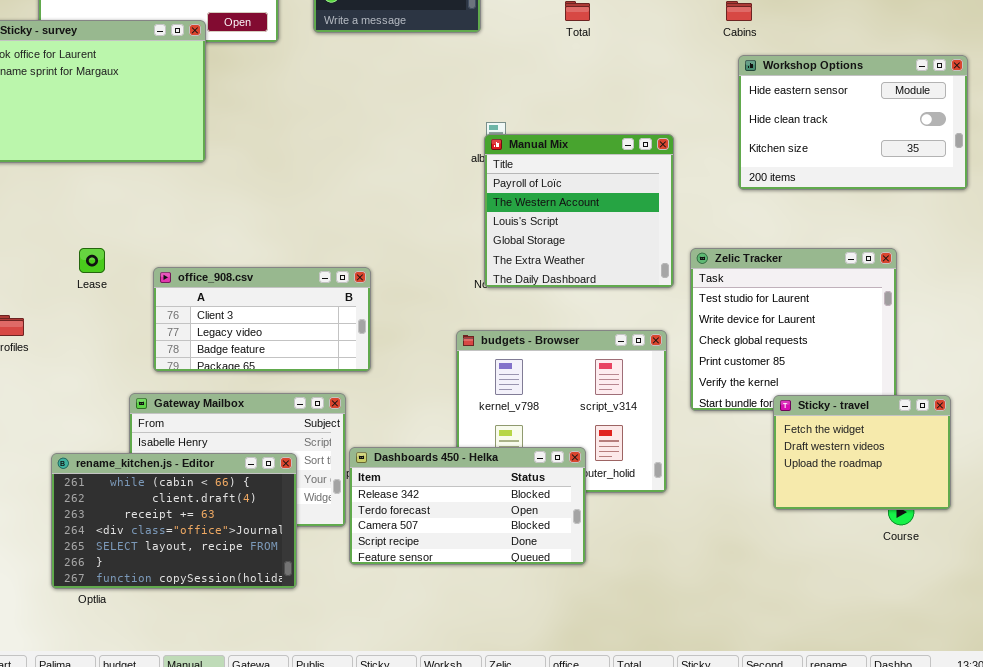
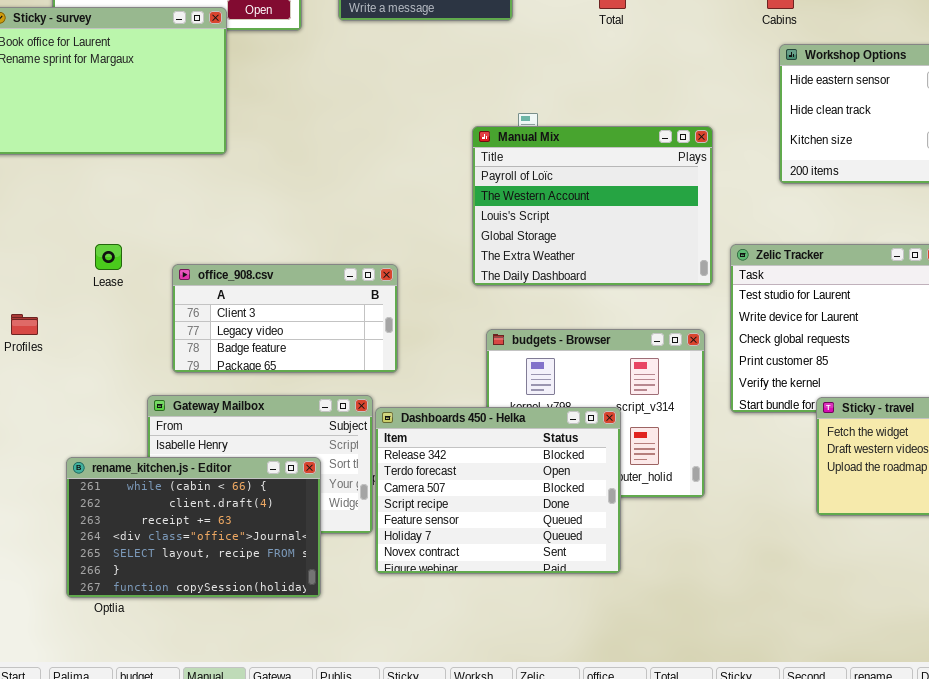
Manual Mix: [484,134,674,288] -> [472,126,713,286], resized
Dashboards 450 - Helka: [349,447,586,565] -> [375,407,621,574], resized

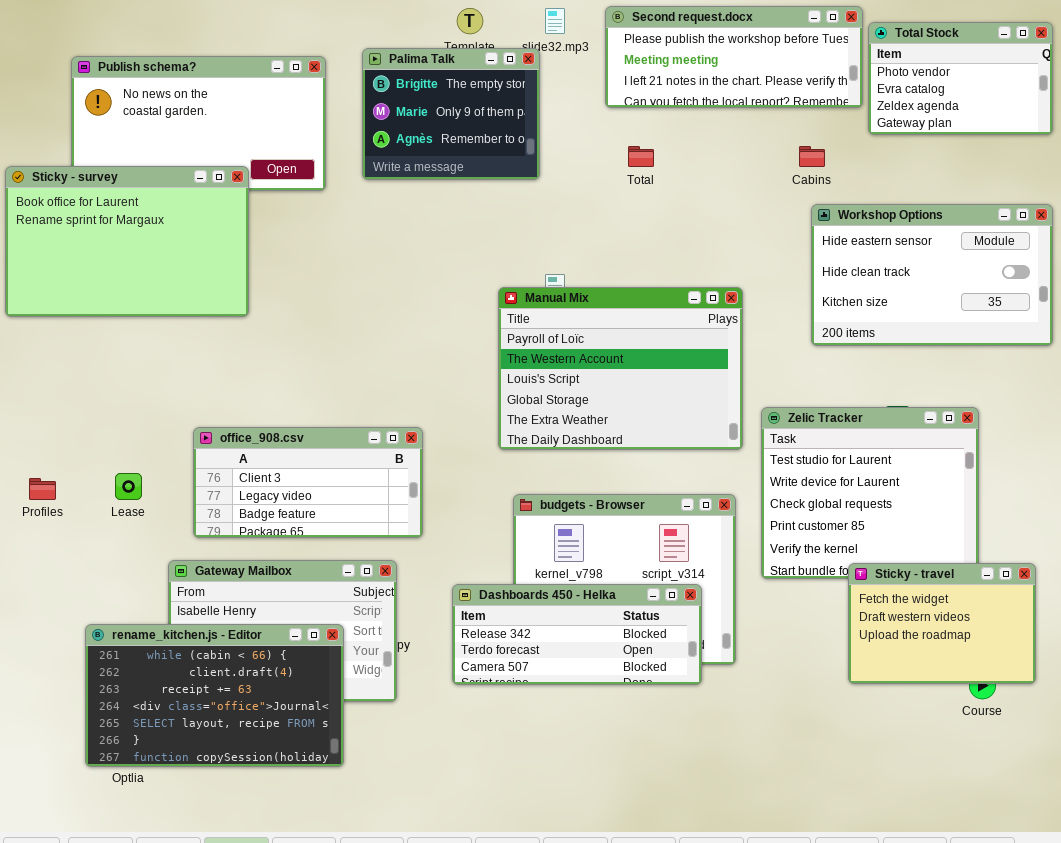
Lease: [95,244,122,270] -> [115,473,142,500], moved
Dashboards 450 - Helka: [375,407,621,574] -> [452,584,702,685], moved, resized

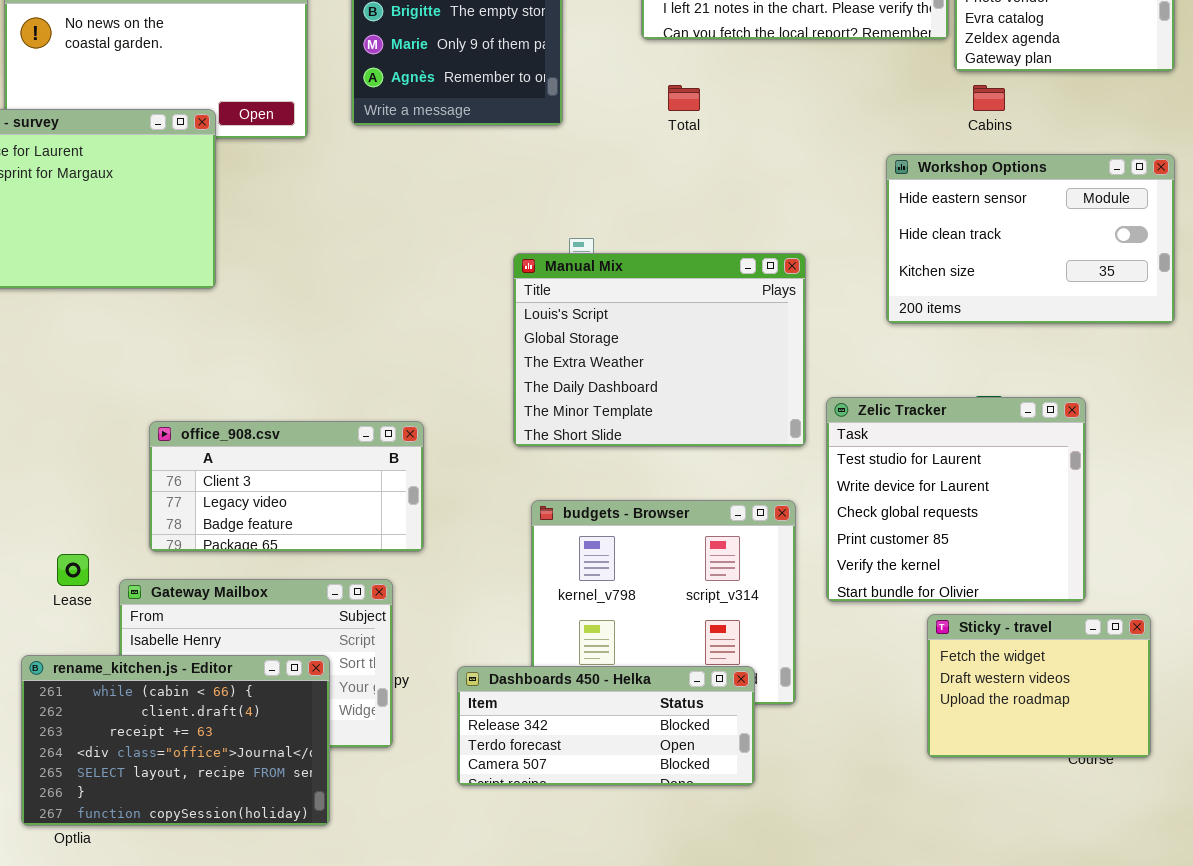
Cabins: [799,146,825,167] -> [973,85,1005,111], moved
Manual Mix: [498,287,743,450] -> [513,253,806,447], scrolled down 2 rows
Lease: [115,473,142,500] -> [57,554,89,586], moved
Sticky - travel: [848,563,1036,684] -> [927,614,1151,758], moved
Dashboards 450 - Helka: [452,584,702,685] -> [457,666,755,786], moved

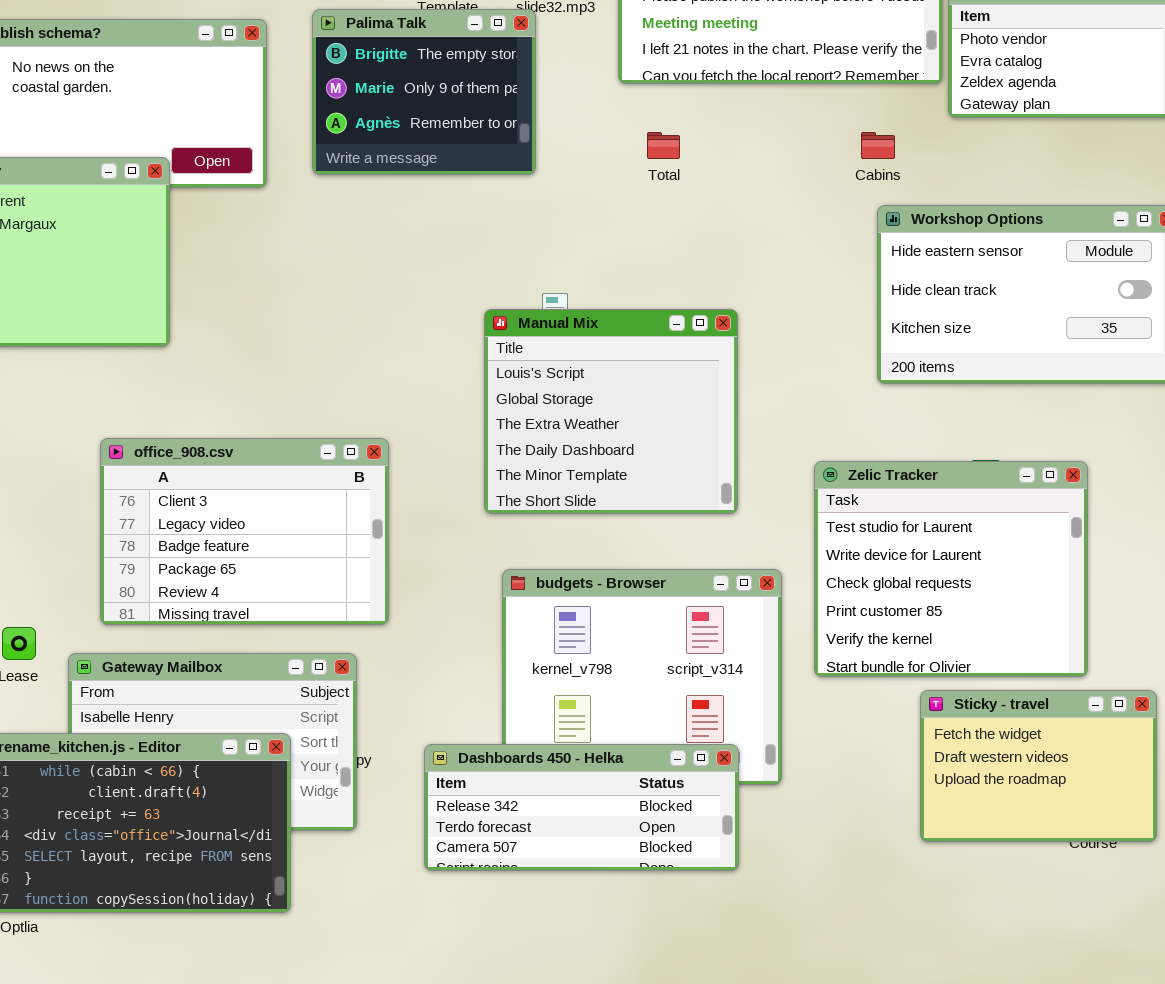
Cabins: [973,85,1005,111] -> [861,132,895,159], moved
Manual Mix: [513,253,806,447] -> [484,309,738,514], resized
office_908.csv: [149,421,424,552] -> [100,438,389,625], resized

